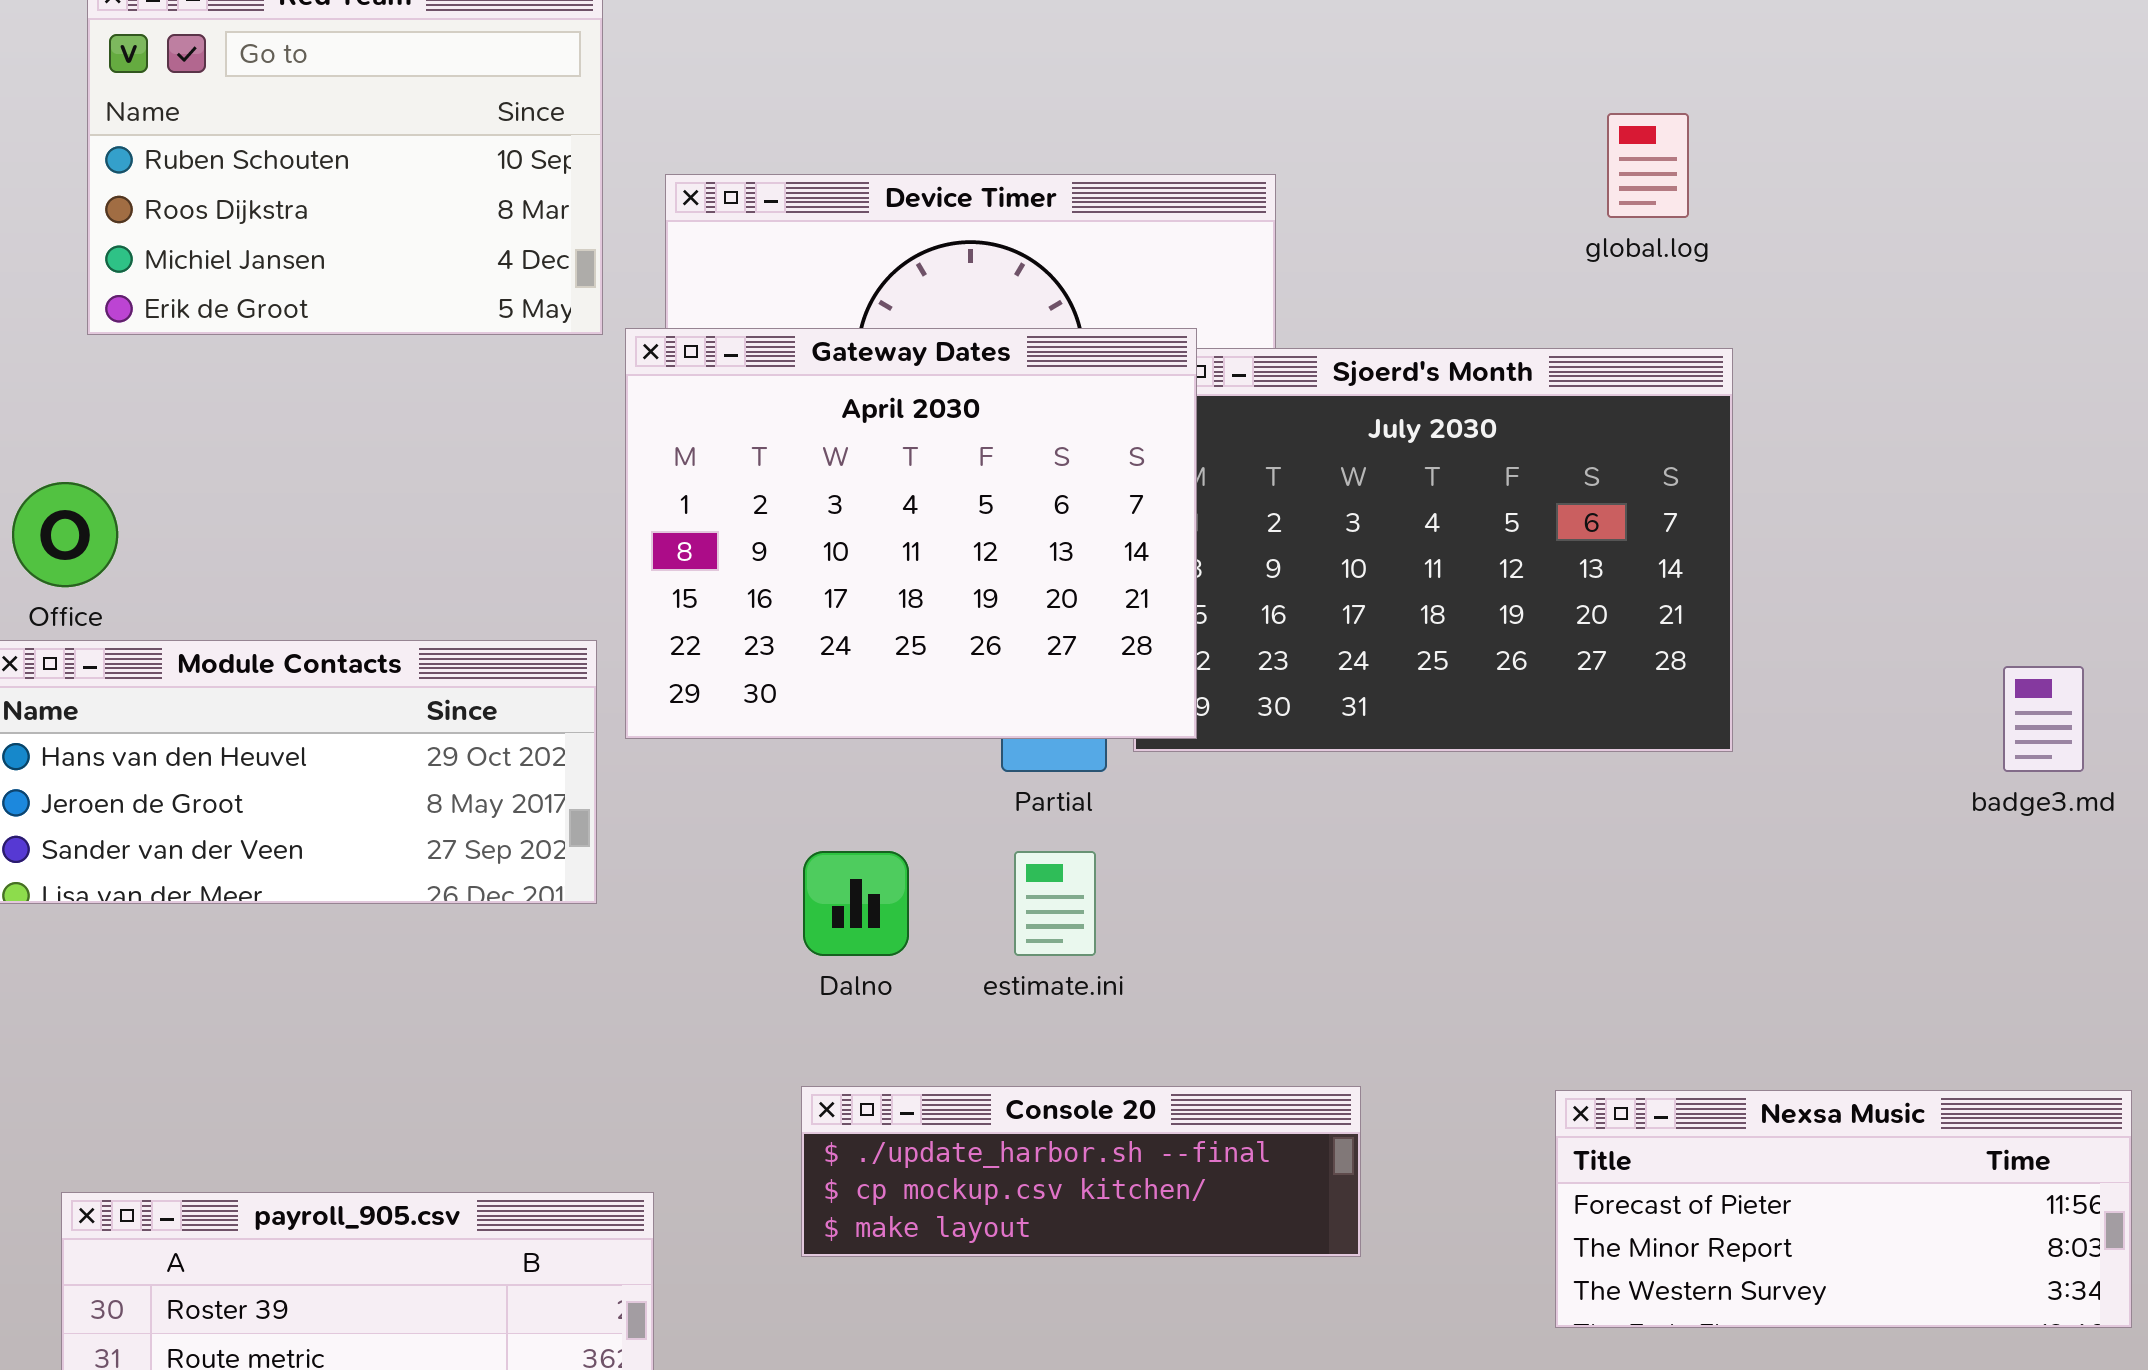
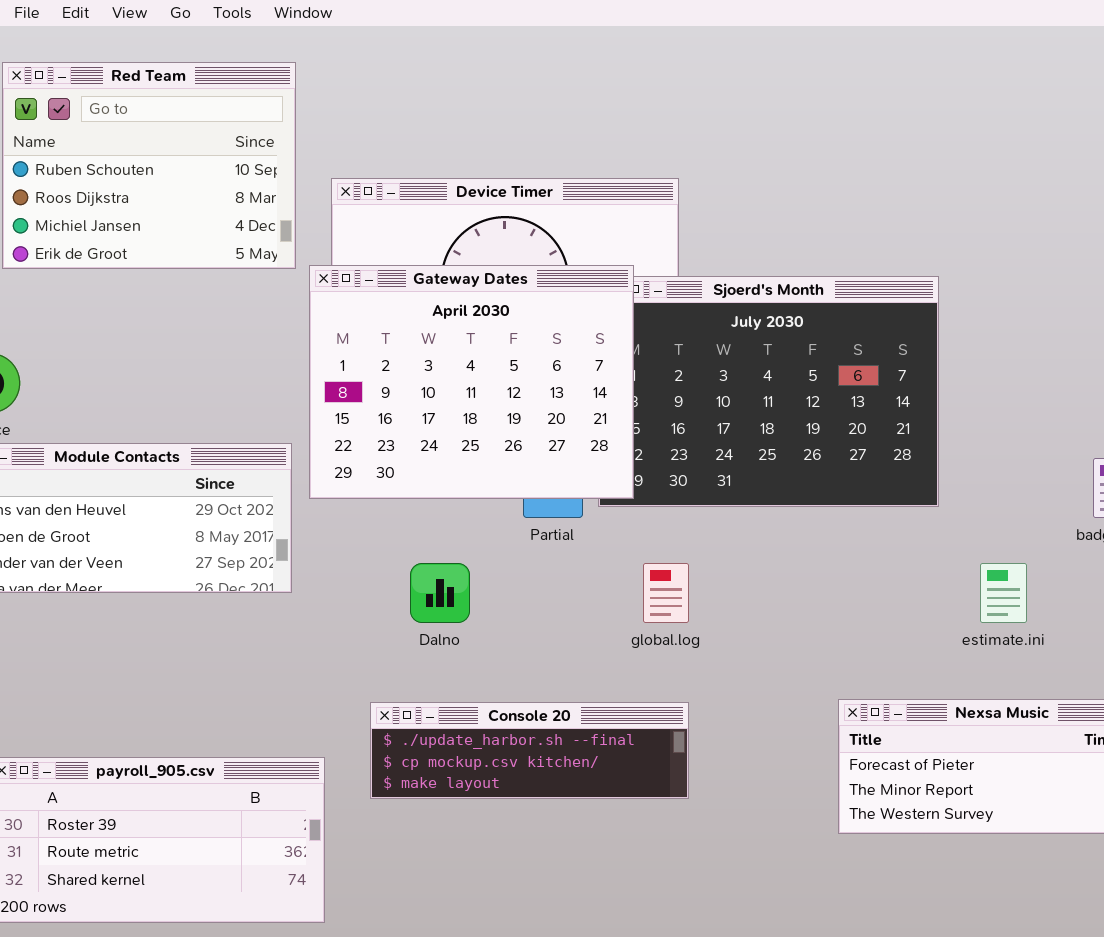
global.log: [1607,113,1689,218] -> [643,563,689,623], moved
estimate.ini: [1014,851,1096,956] -> [980,563,1027,623], moved
Console 20: [801,1086,1361,1257] -> [370,702,689,799], moved

